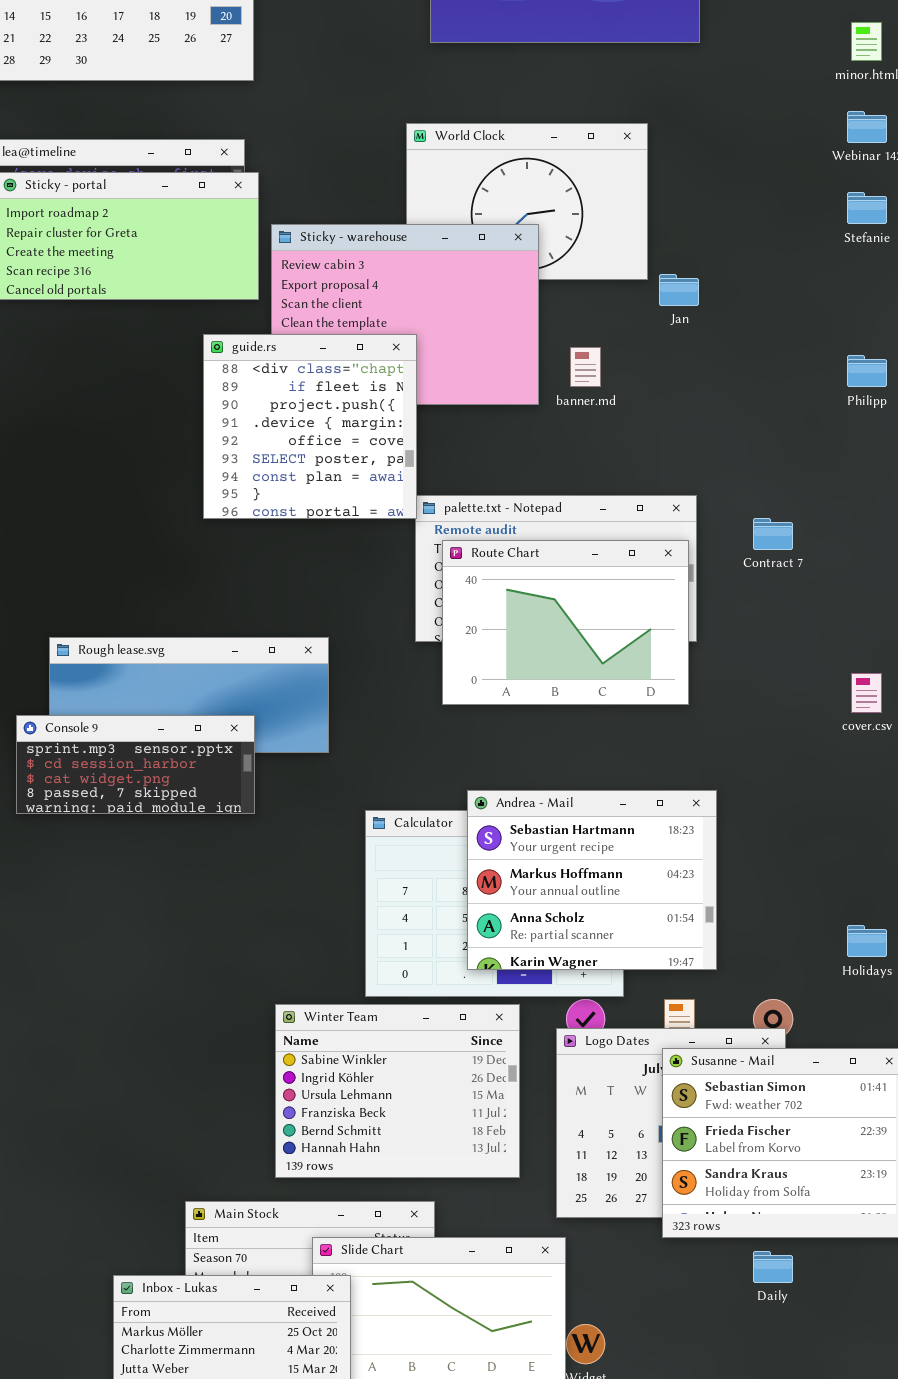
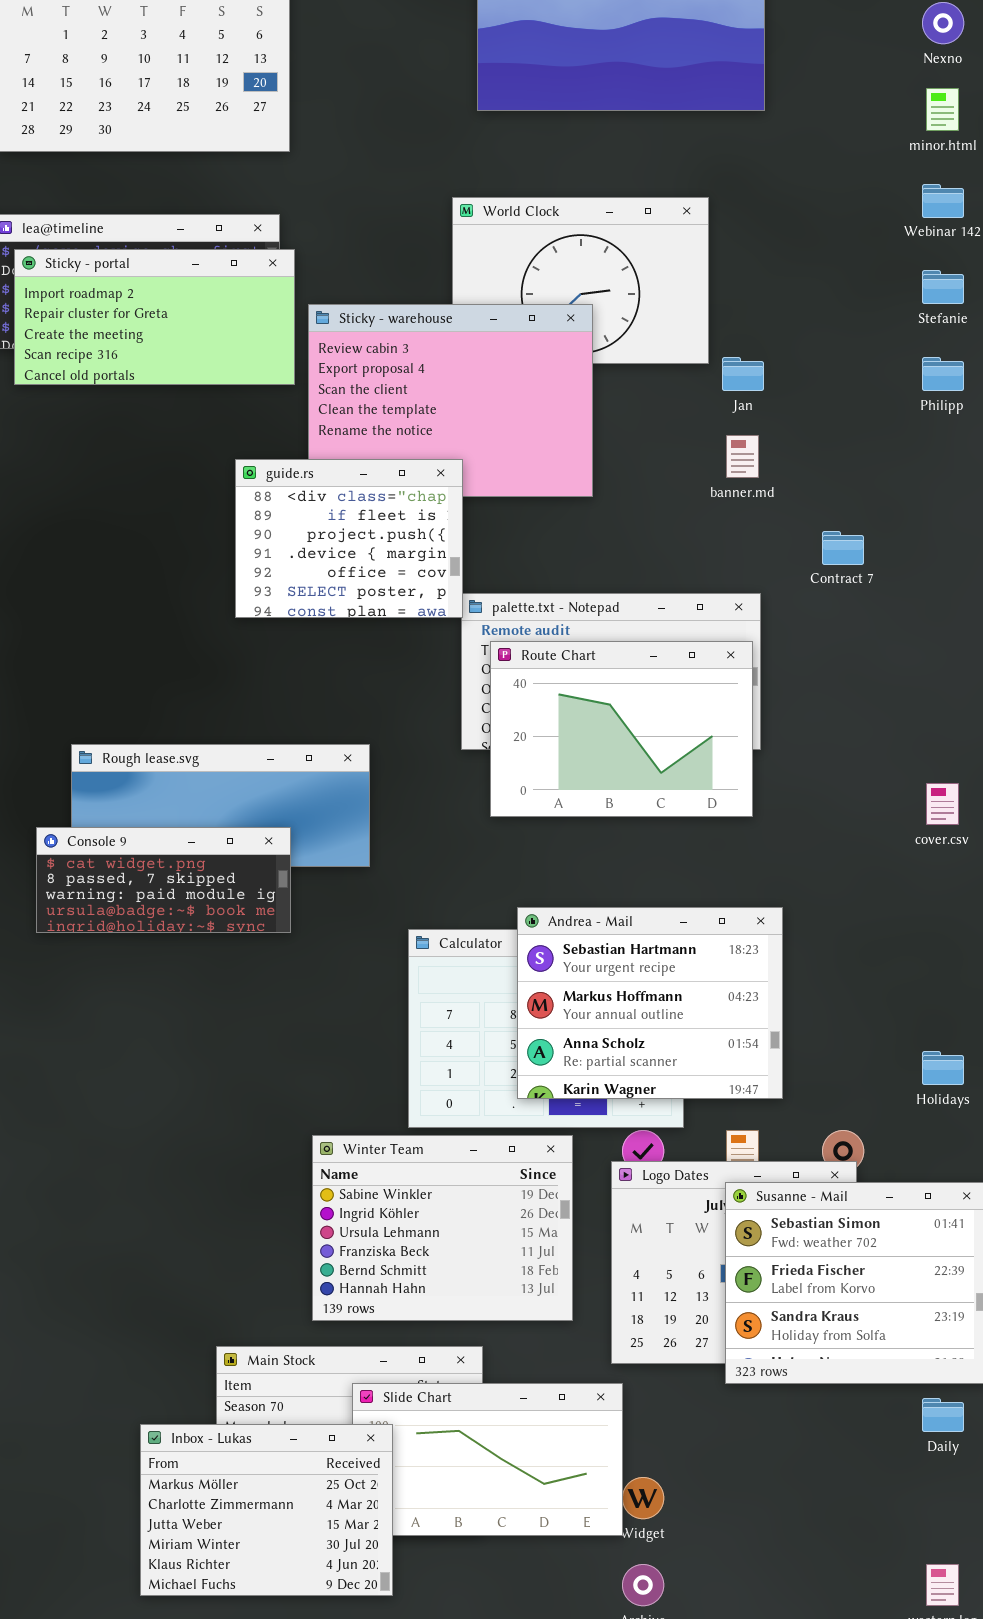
guide.rs: [203,334,417,519] -> [235,459,463,618], resized
banner.md: [570,347,601,387] -> [726,435,759,478], moved
Philipp: [847,355,887,387] -> [922,357,964,391], moved
Contract 7: [753,518,793,550] -> [822,531,864,565], moved
Console 9: [16,715,255,814] -> [36,827,291,933], scrolled down 2 rows
Daily: [753,1251,793,1283] -> [922,1398,964,1432], moved

